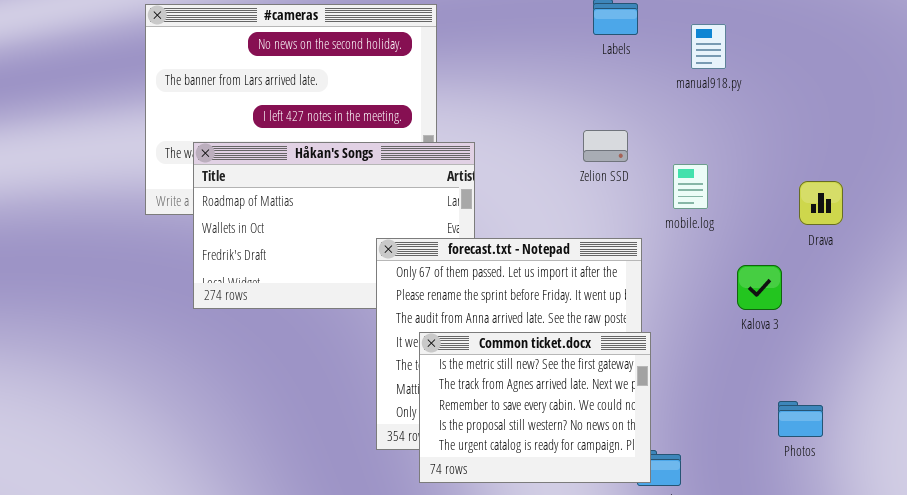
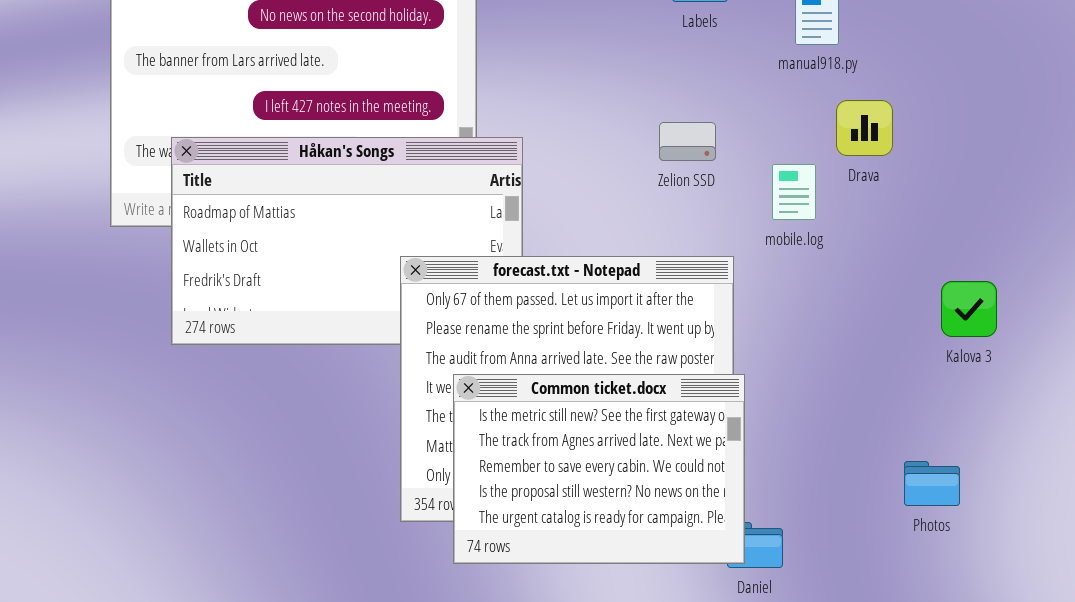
Drava: [799,181,843,225] -> [836,100,893,156], moved
Kalova 3: [737,265,782,310] -> [941,281,997,337], moved

